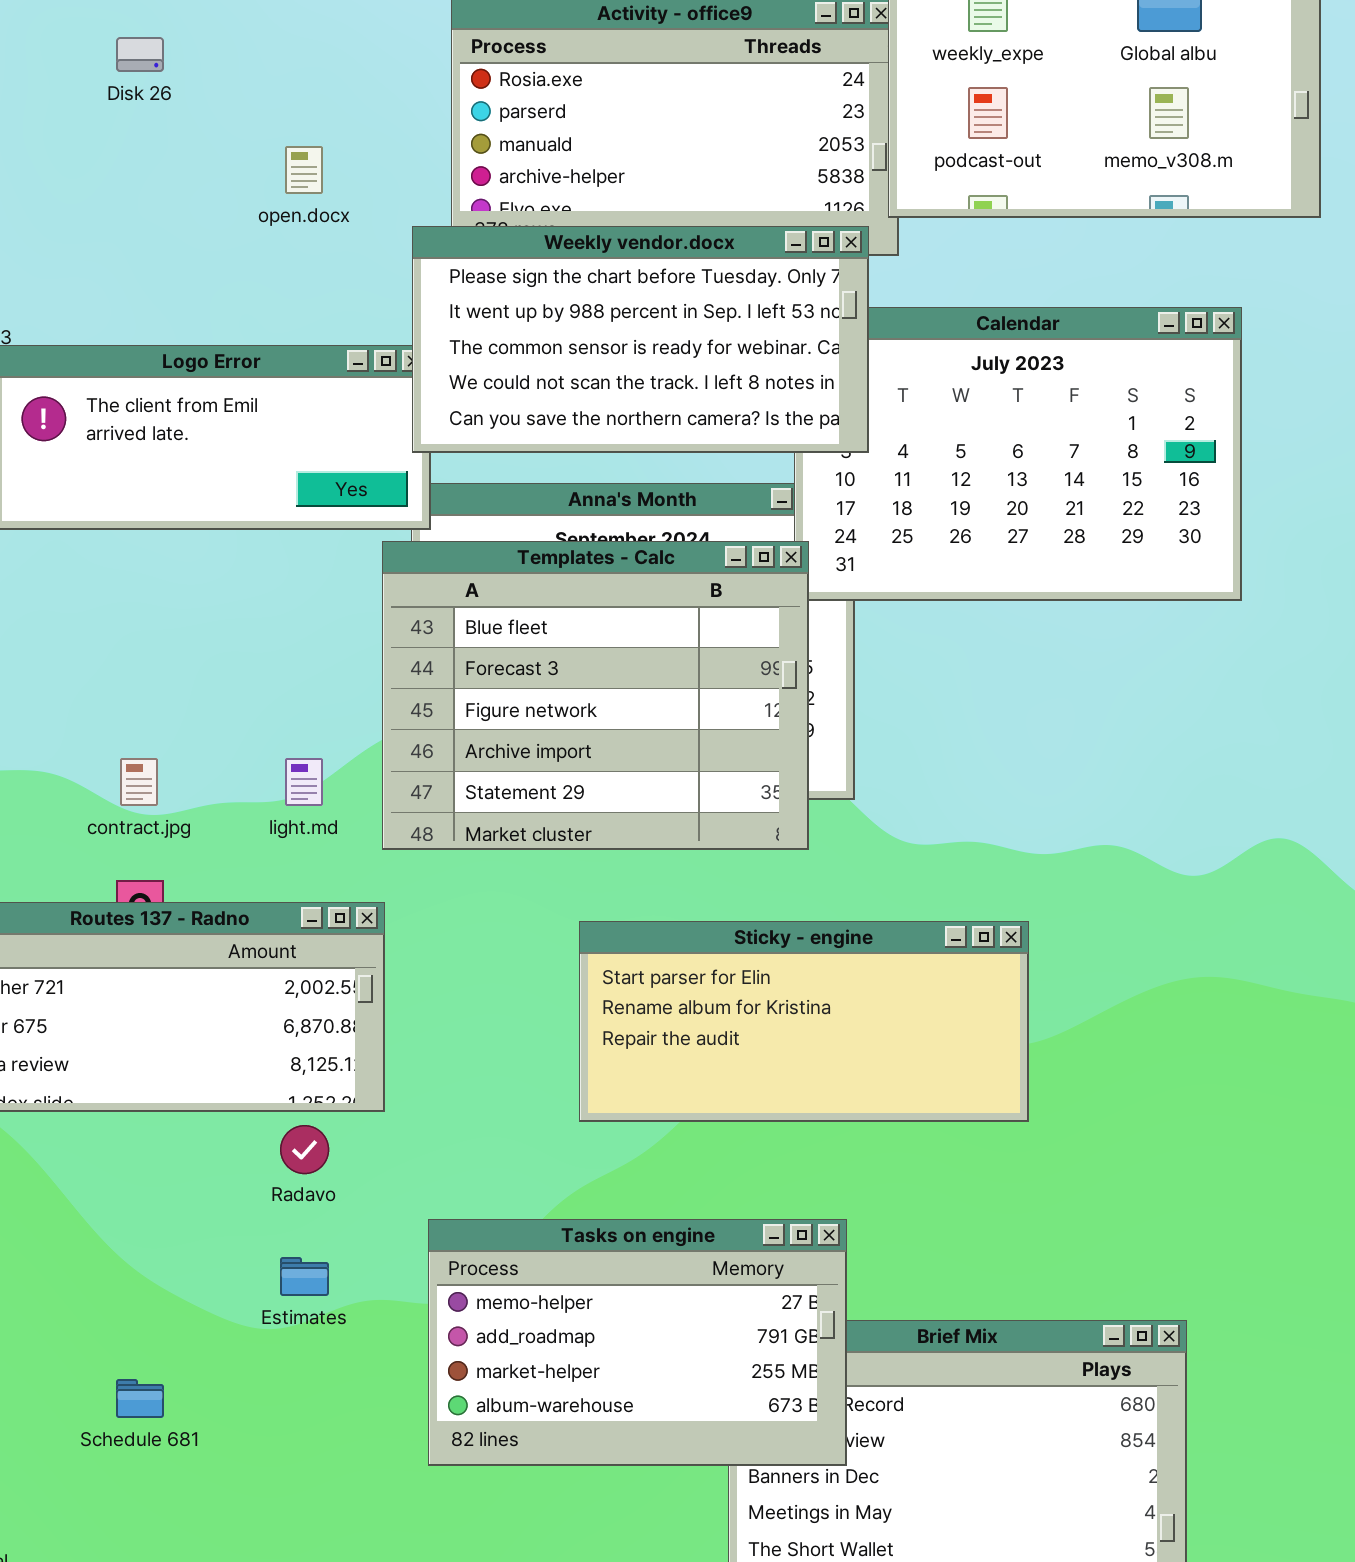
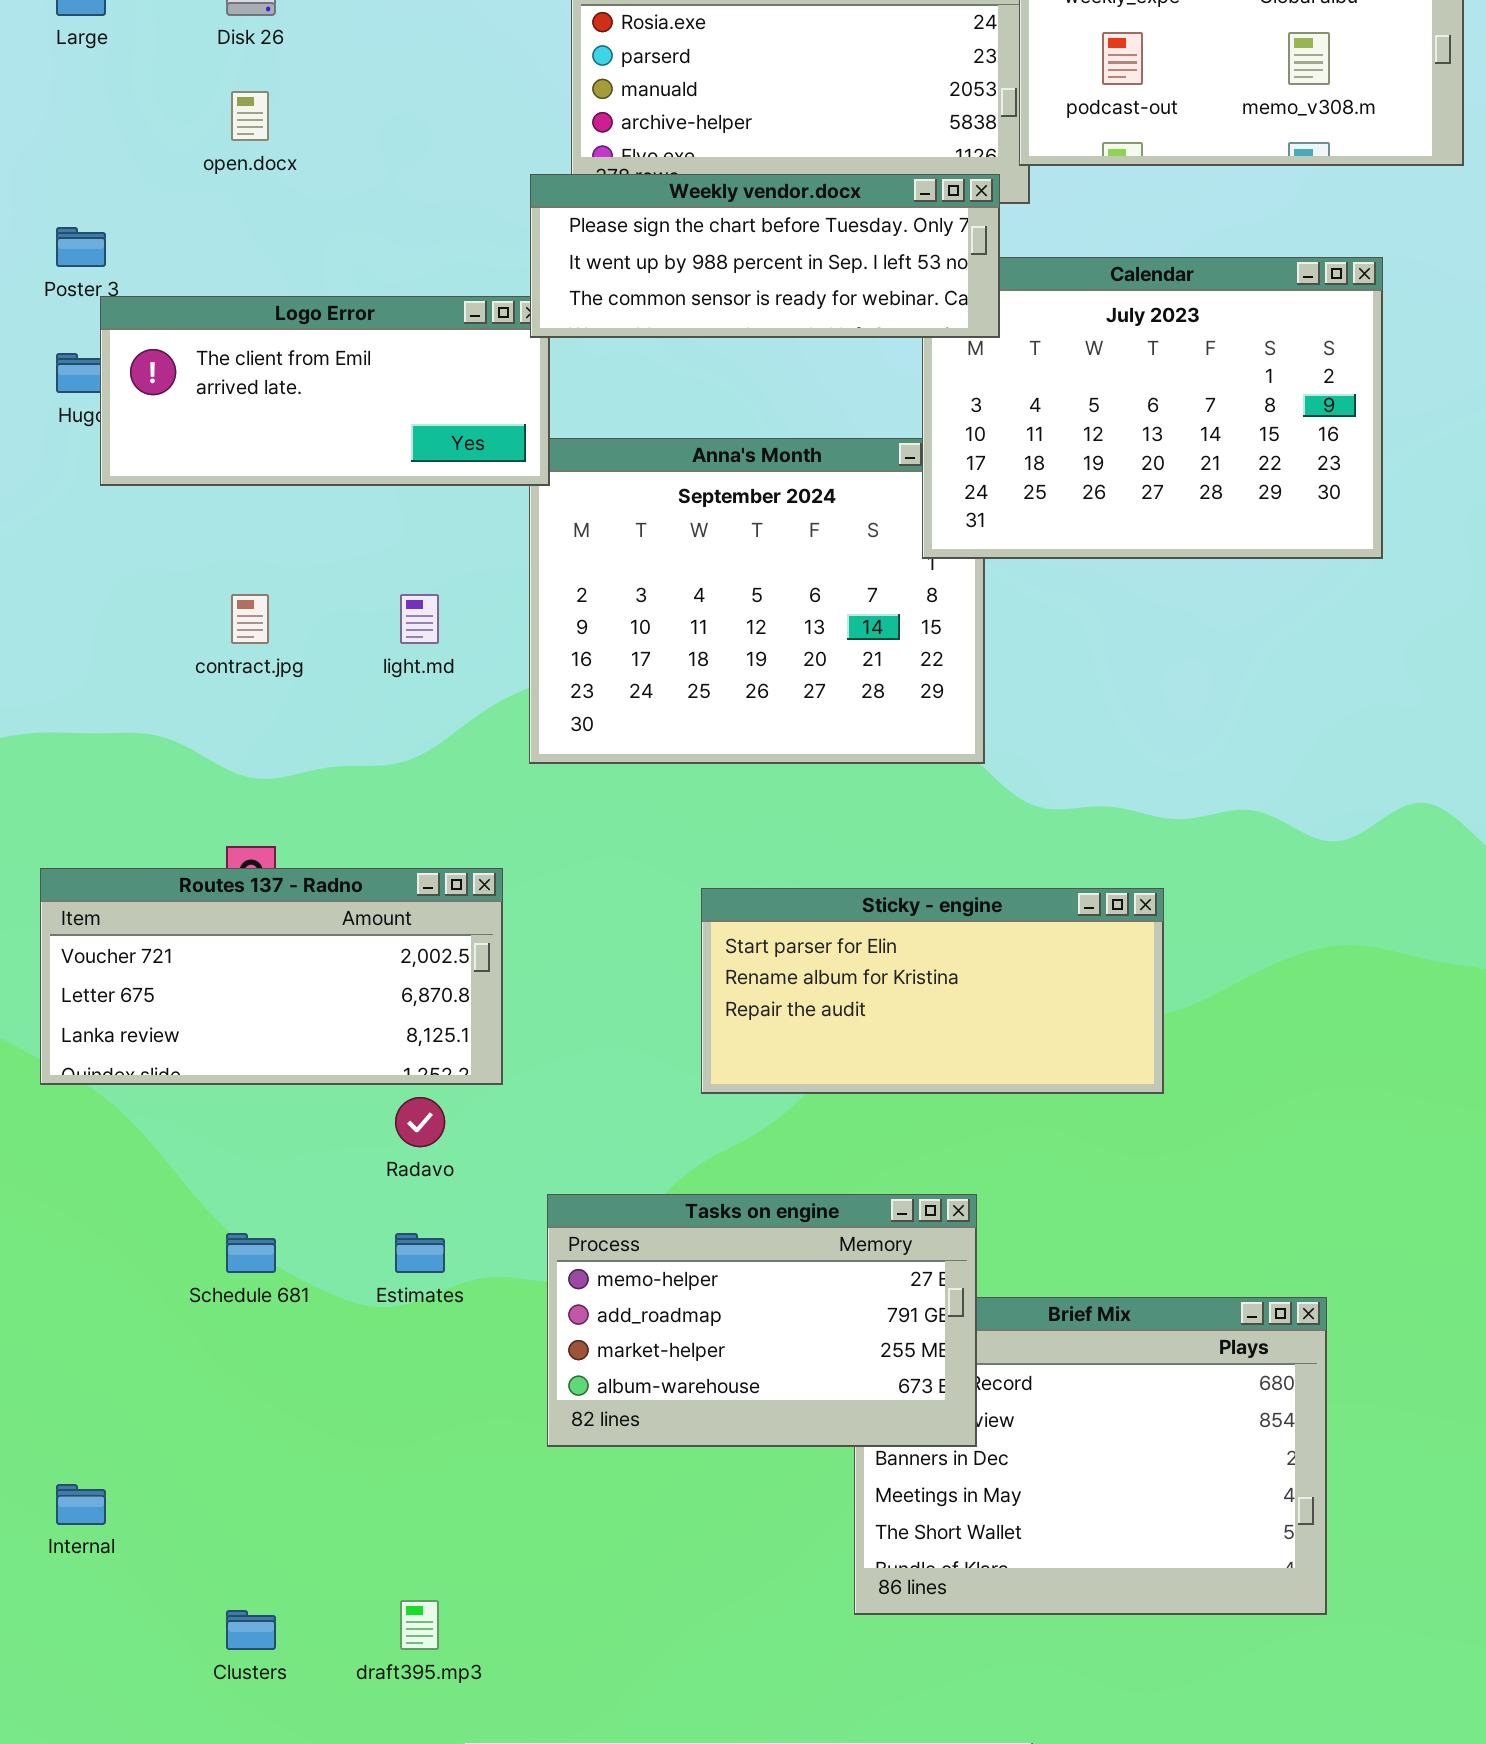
open.docx: [285,146,323,194] -> [231,91,269,141], moved
Weekly vendor.docx: [412,226,869,453] -> [530,174,1000,338], resized
Templates - Calc: [382,541,809,850] -> none, closed
contract.jpg: [120,758,158,806] -> [231,594,269,644], moved
light.md: [285,758,323,806] -> [400,594,439,644], moved
Schedule 681: [116,1379,164,1418] -> [226,1233,276,1273], moved

